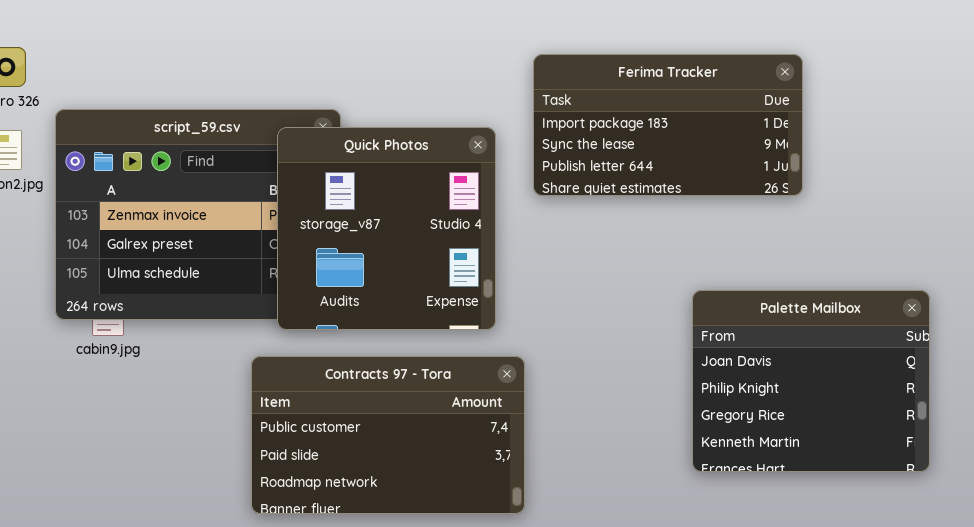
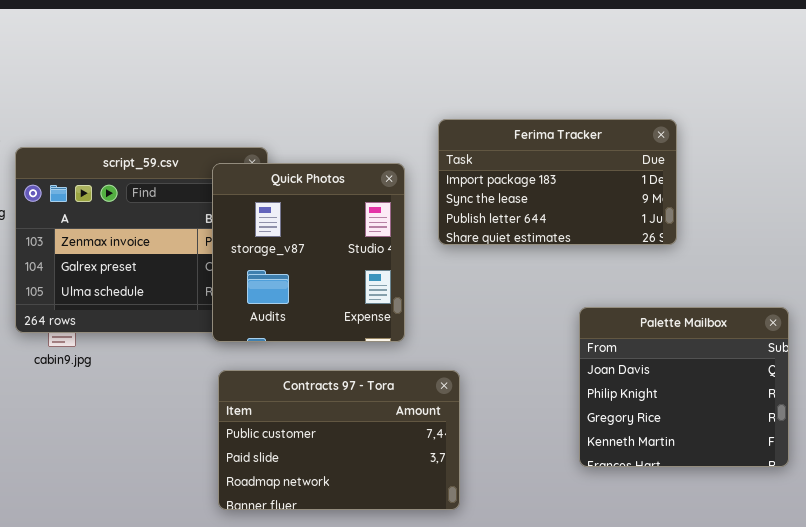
Ferima Tracker: [533,54,803,196] -> [438,119,677,245], moved
Contracts 97 - Tora: [251,356,525,514] -> [218,370,460,510], moved

